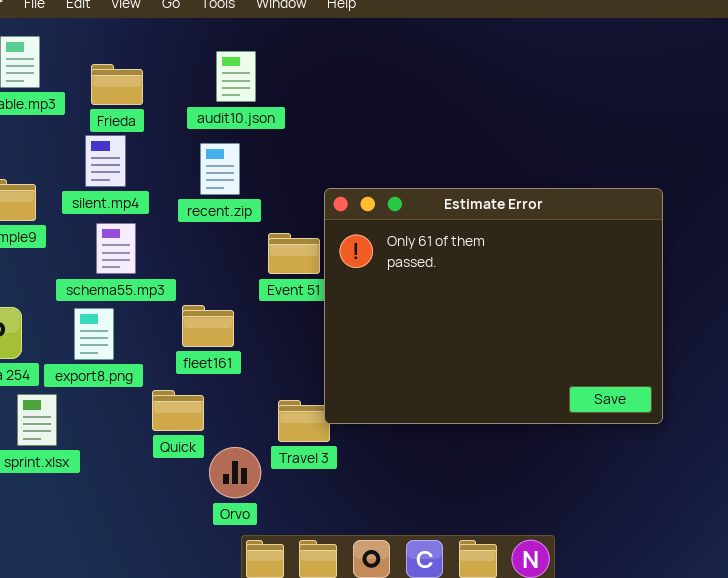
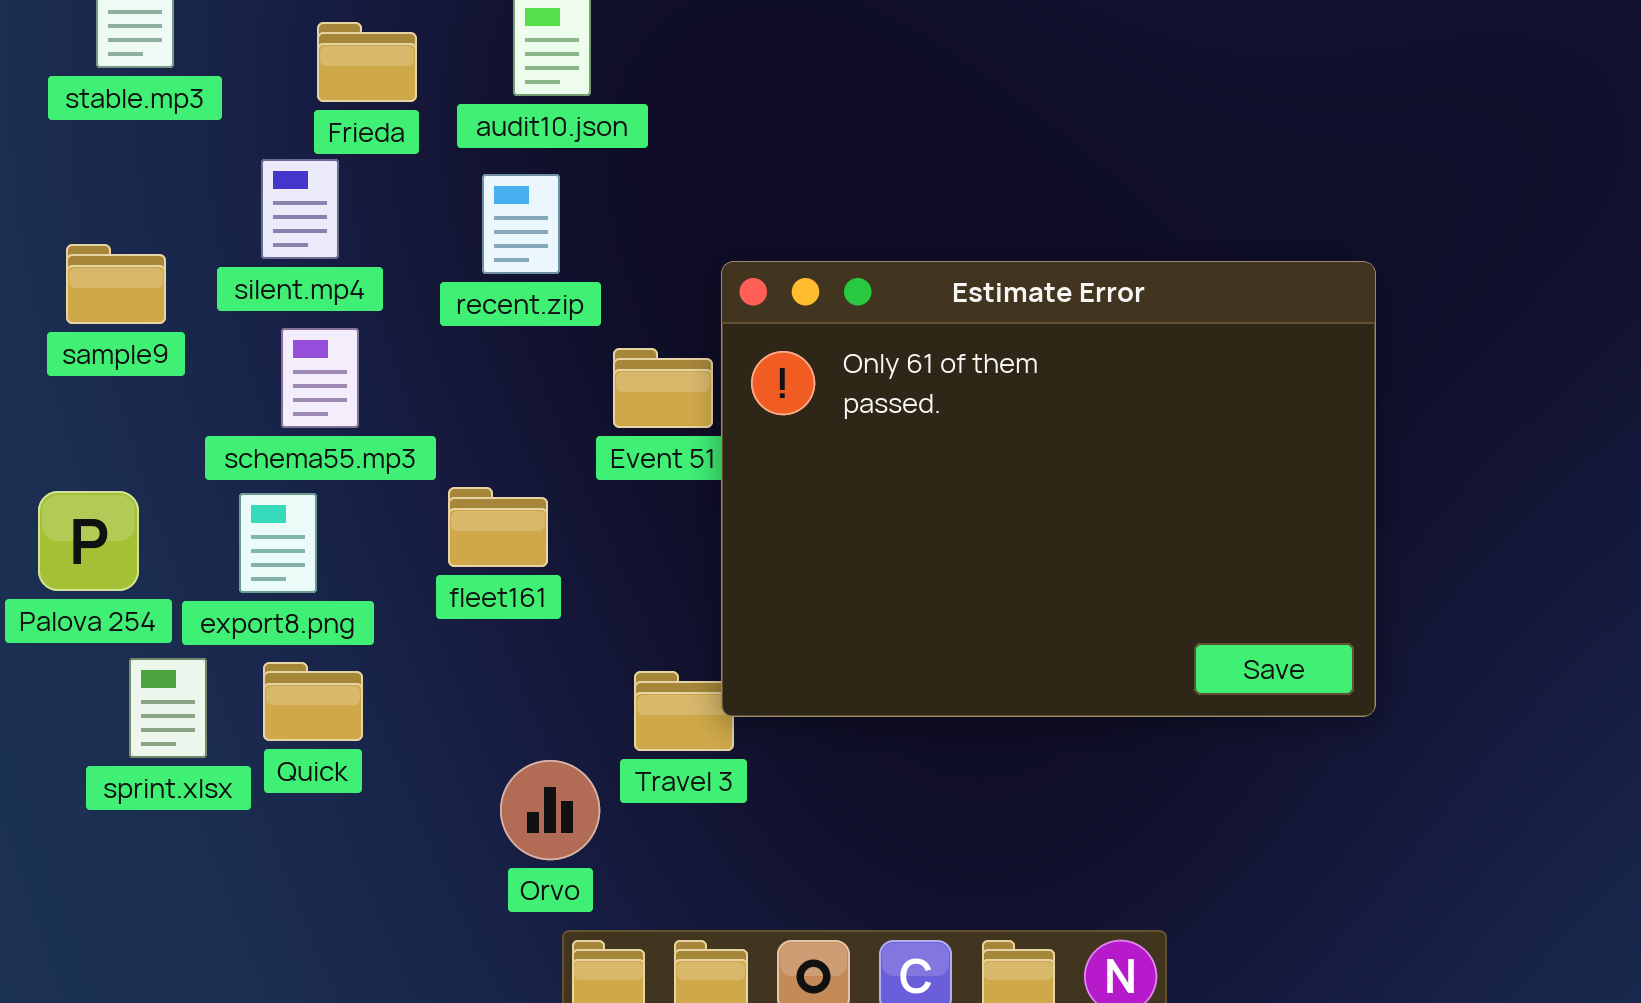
Frieda: [91,64,143,105] -> [317,22,417,102], moved
Quick: [152,390,204,431] -> [263,662,363,741], moved

